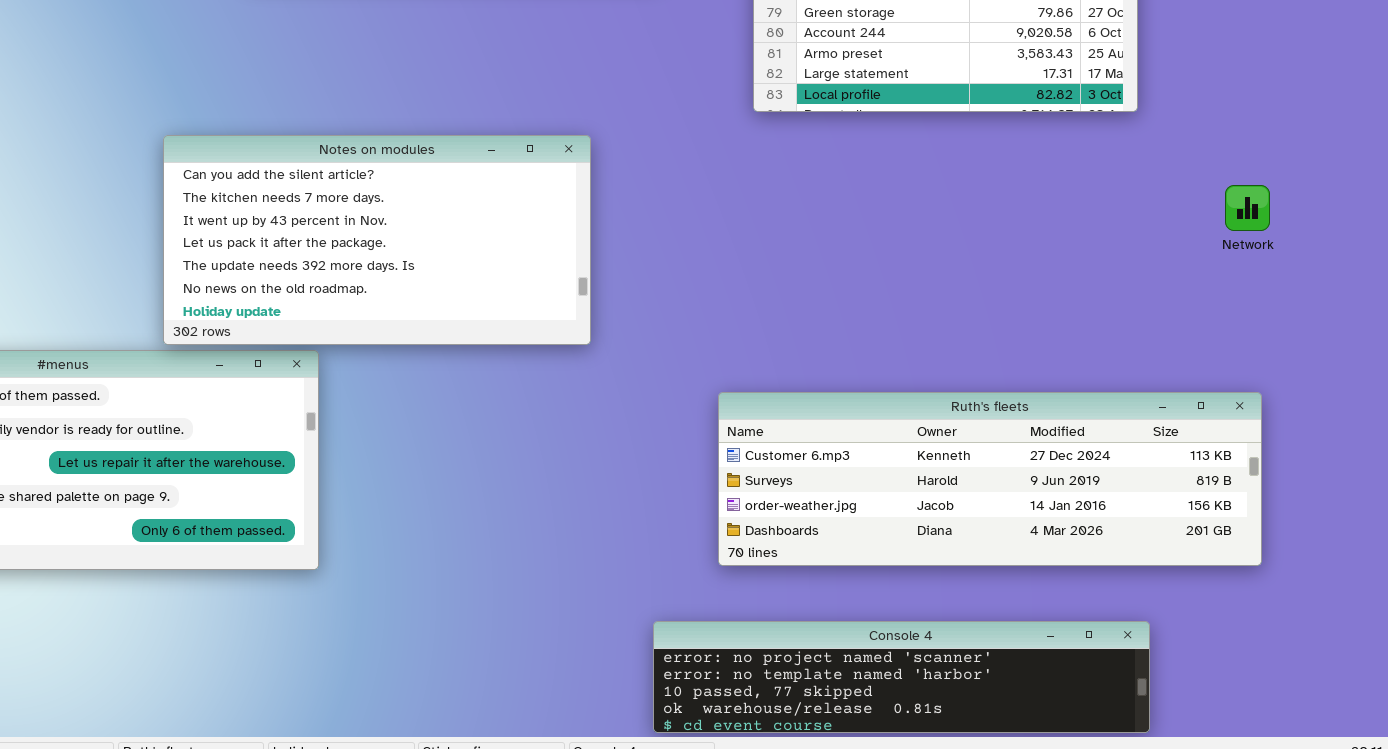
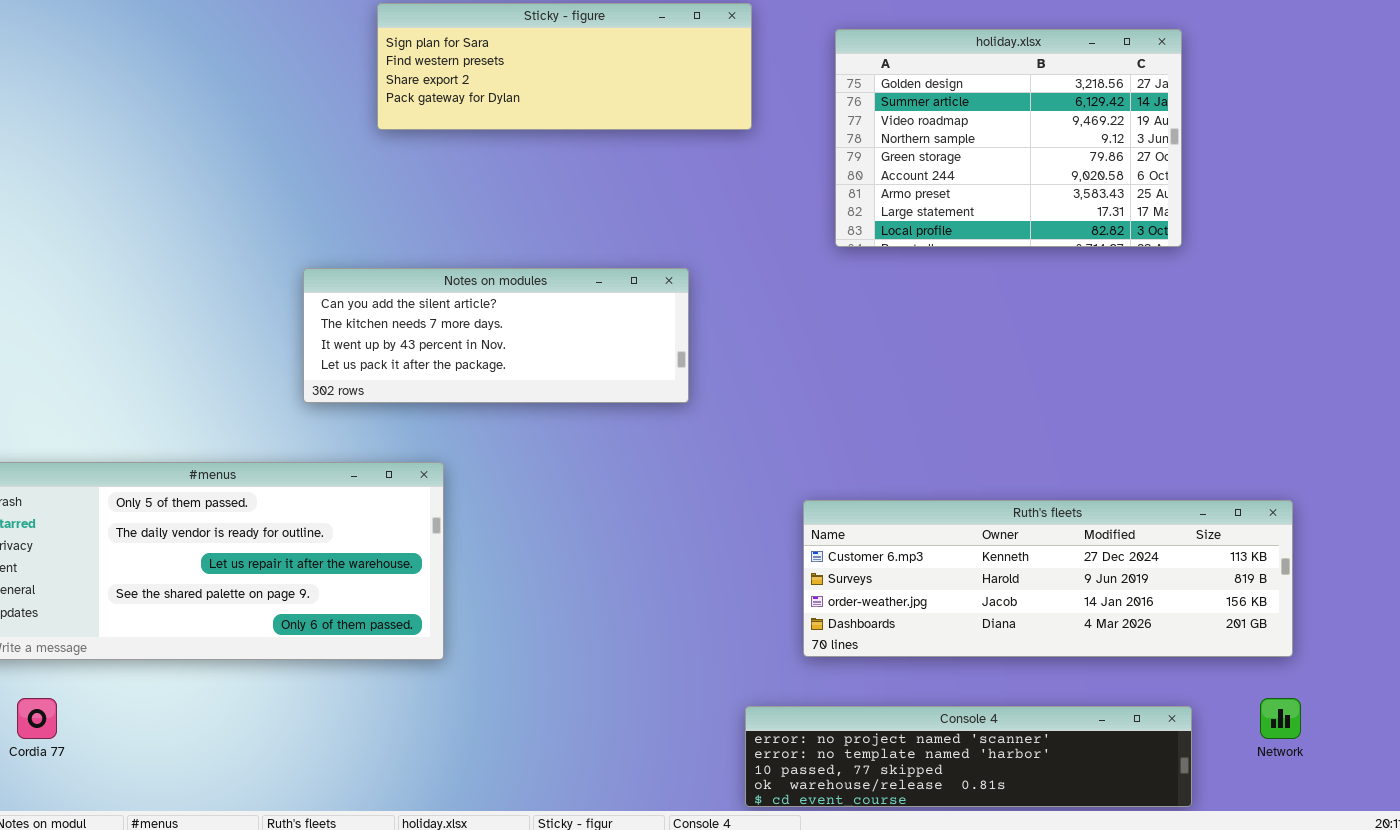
Notes on modules: [163,135,591,345] -> [303,268,689,403], resized
Network: [1225,185,1270,231] -> [1260,698,1301,739], moved

